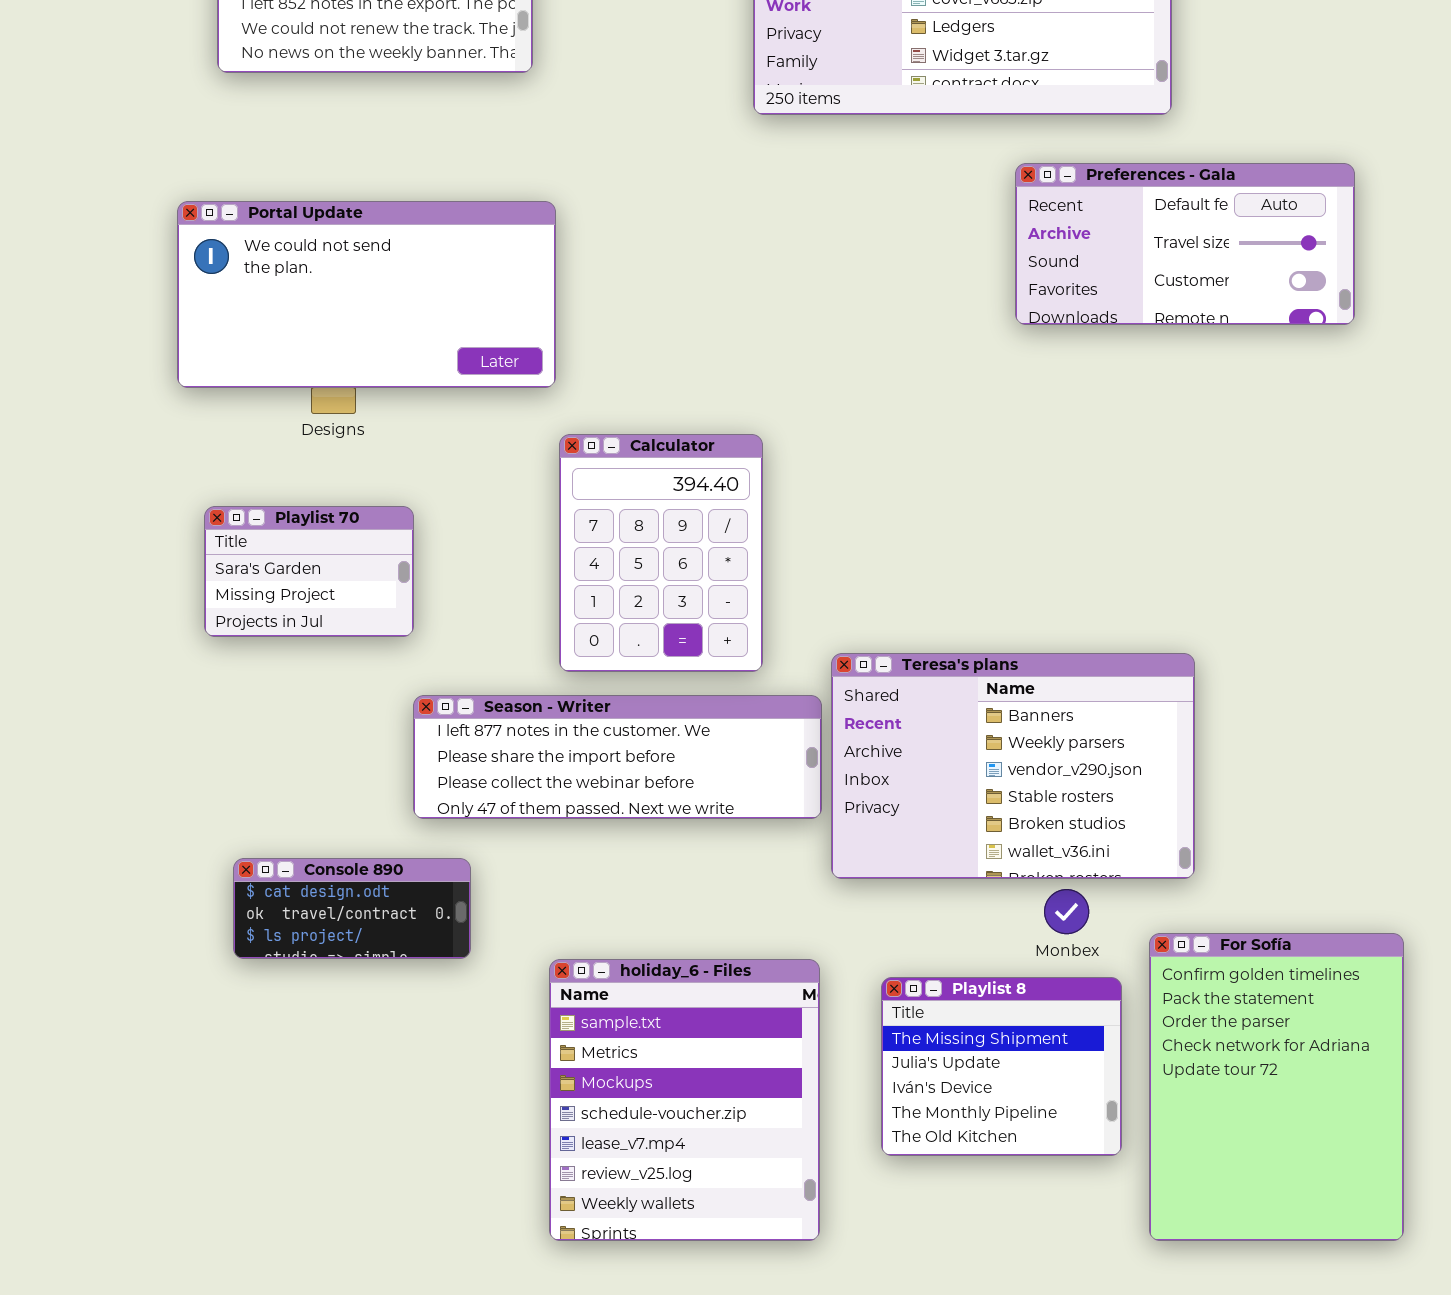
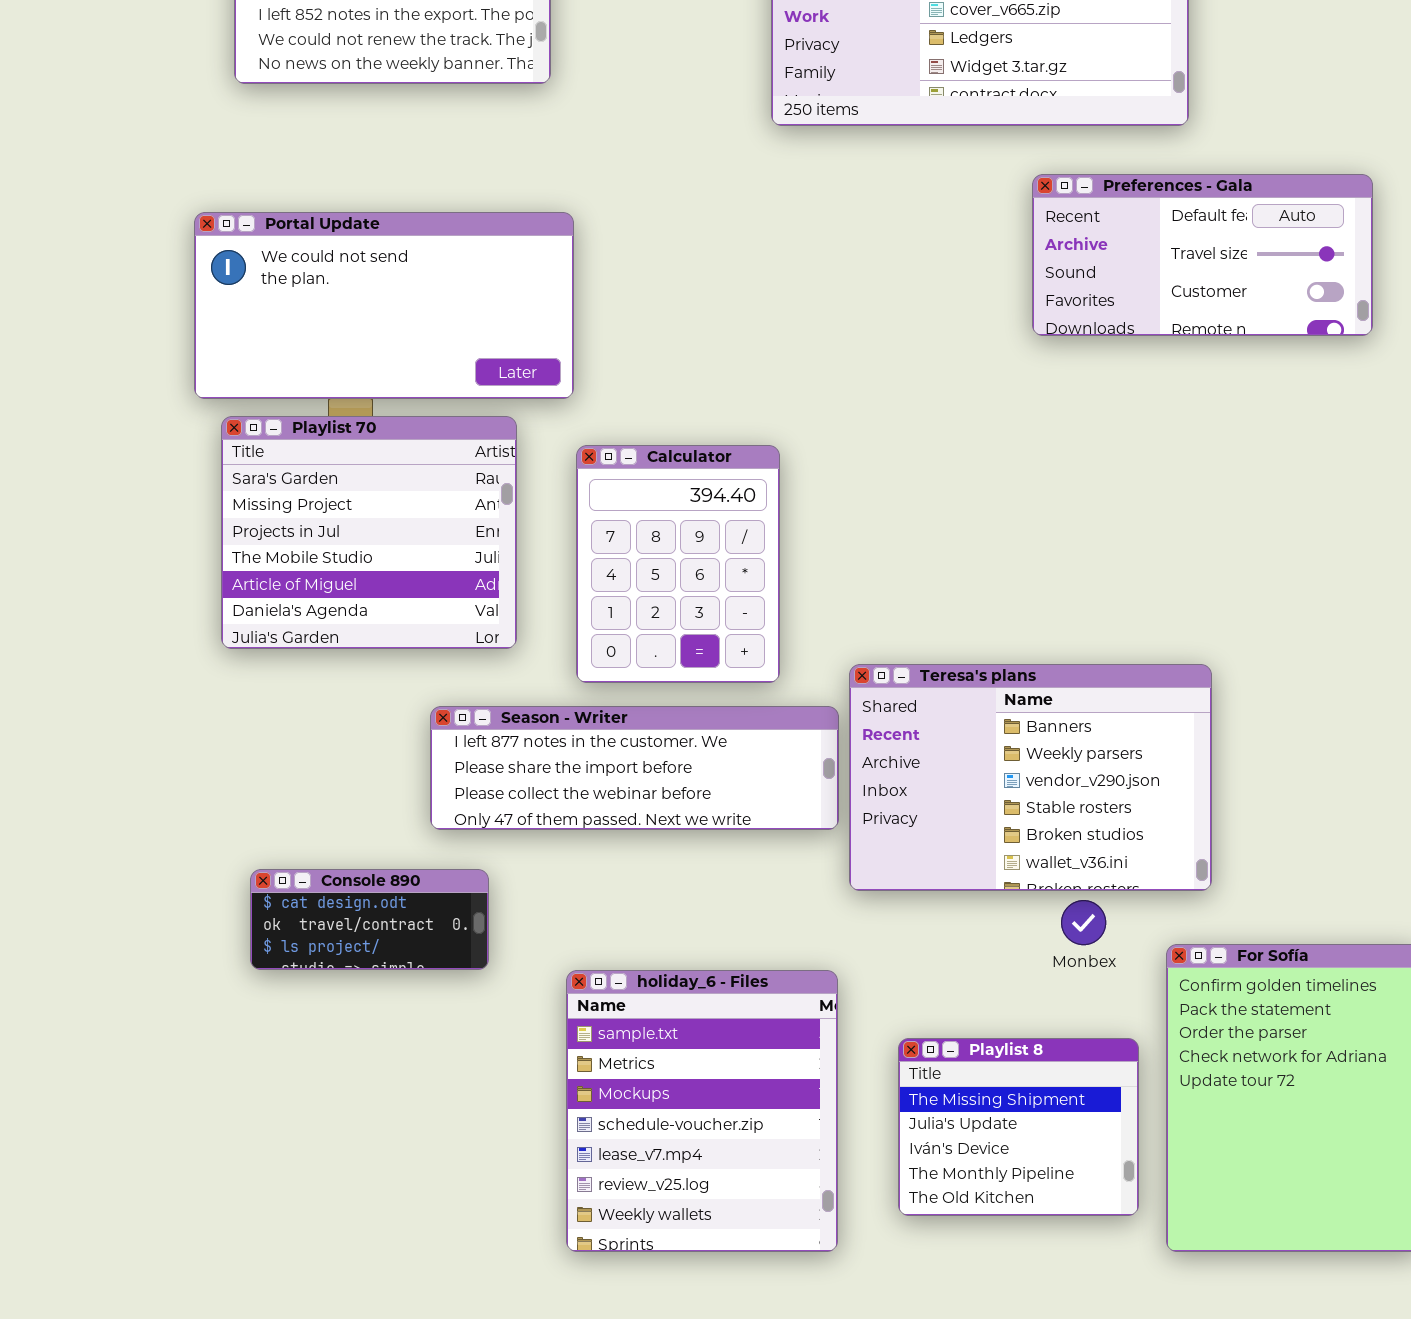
Playlist 70: [204,506,414,637] -> [221,416,517,649], resized
Playlist 8: [881,977,1122,1156] -> [898,1038,1139,1216], moved

